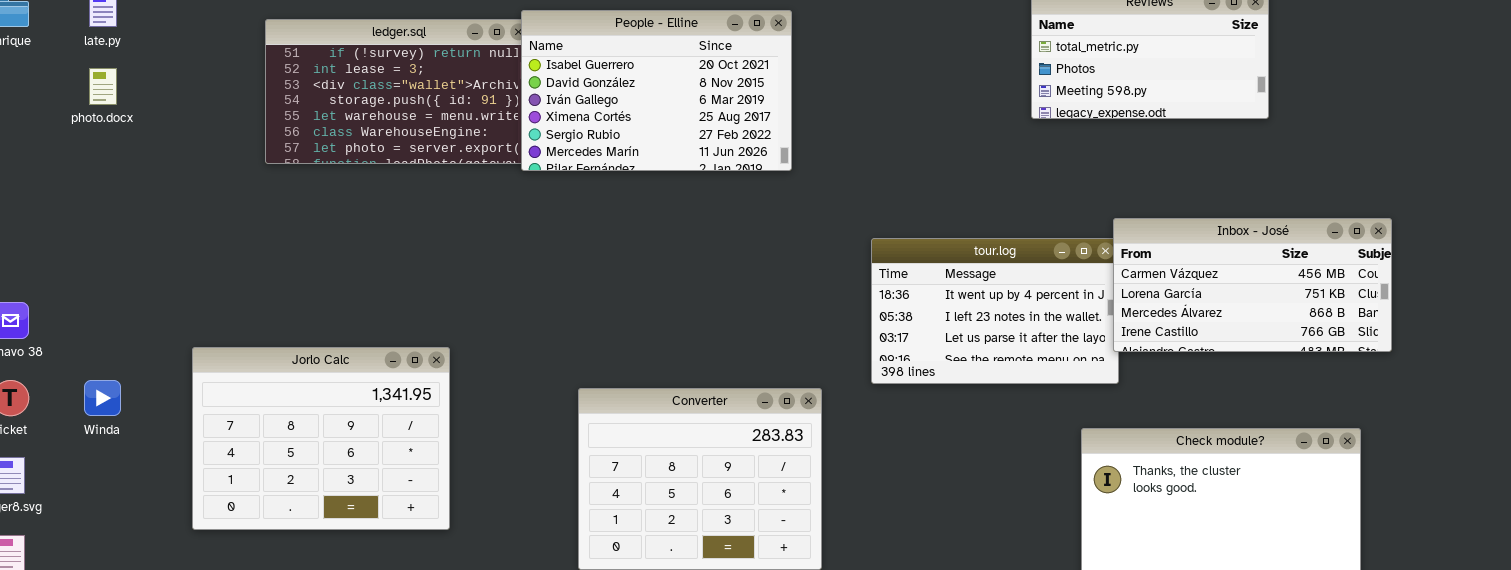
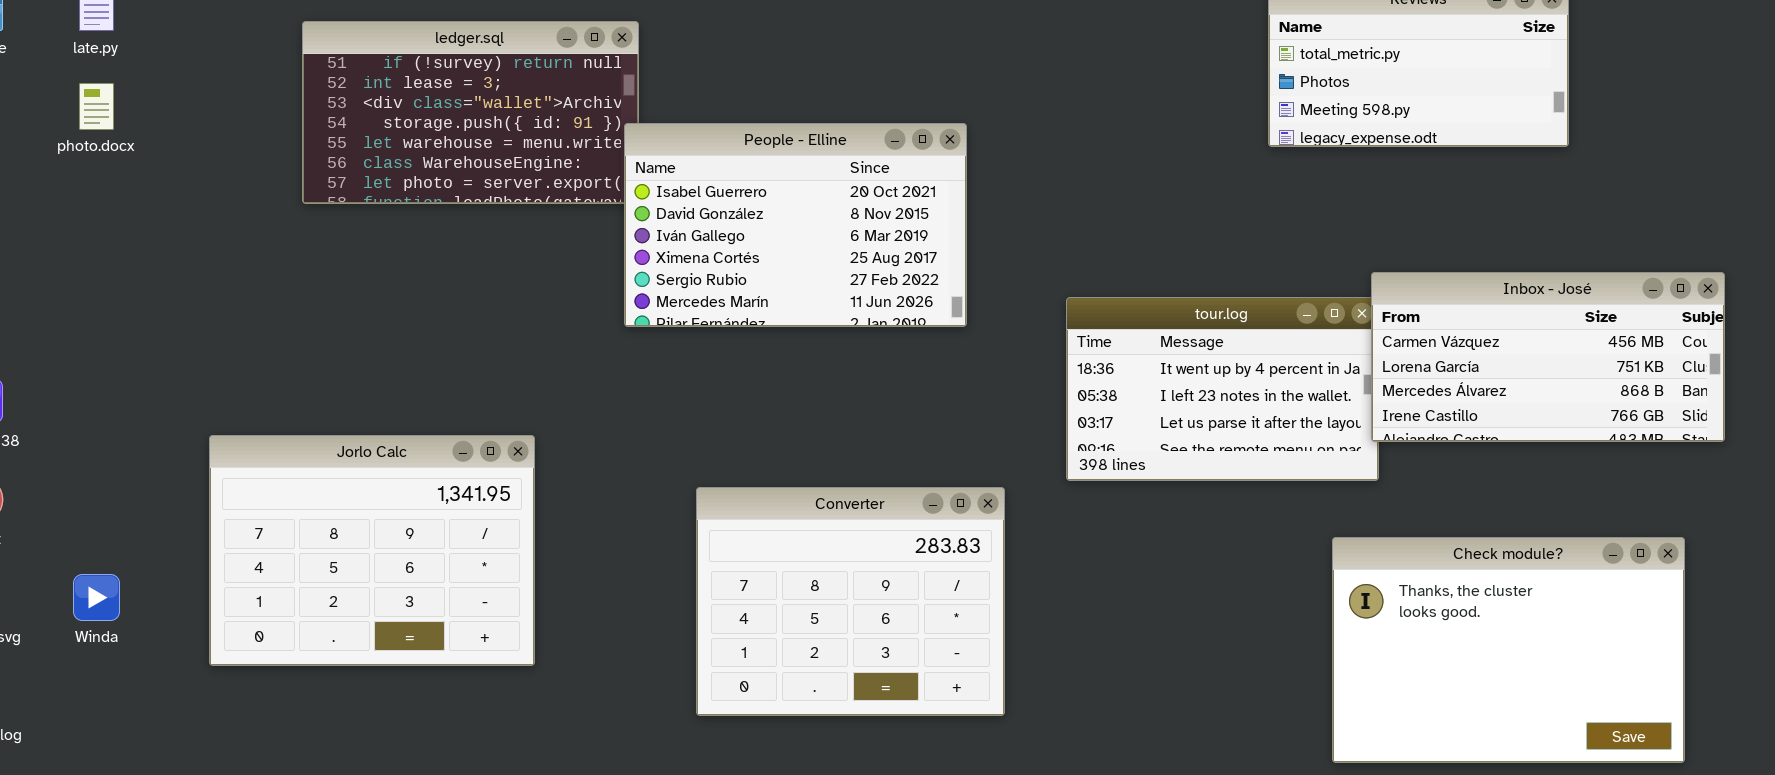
People - Elline: [521,10,792,171] -> [624,123,967,327], moved
Winda: [84,380,121,416] -> [73,574,120,621], moved

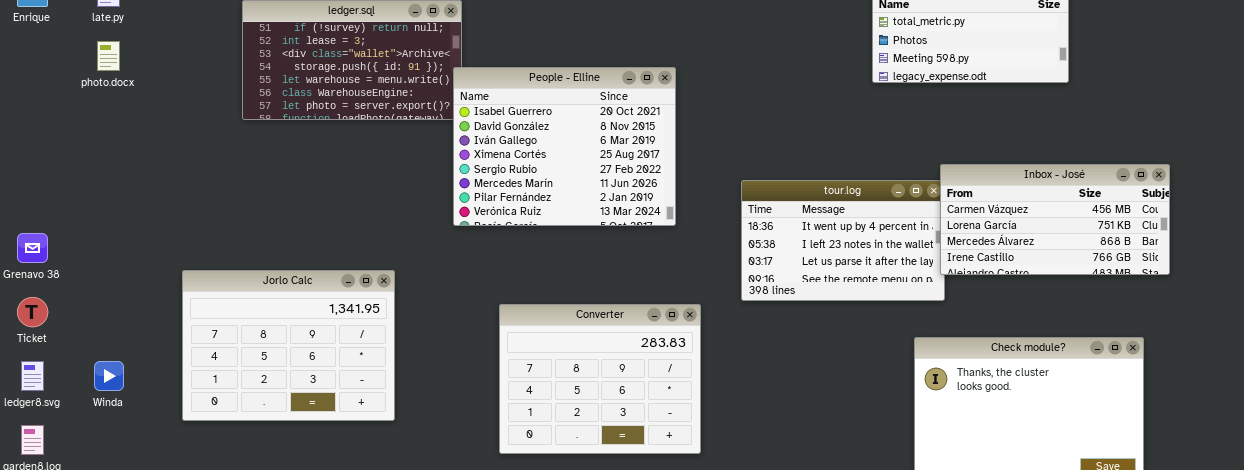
People - Elline: [624,123,967,327] -> [453,67,676,226], resized

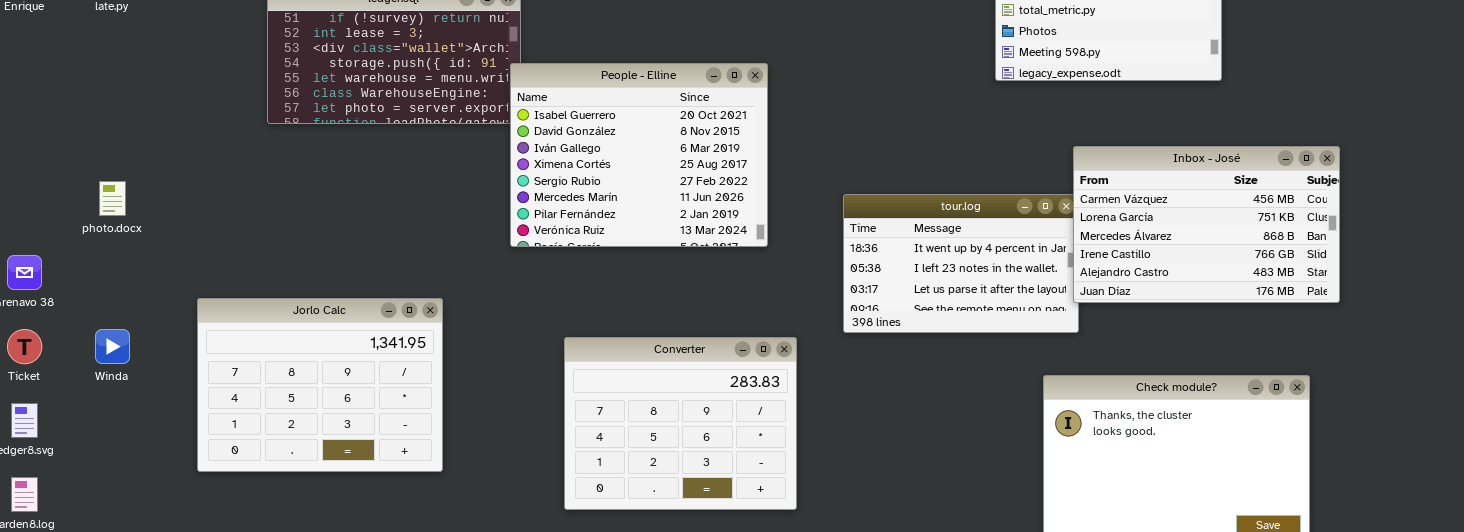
photo.docx: [97,41,120,71] -> [99,181,126,216], moved
Inbox - José: [940,164,1170,275] -> [1073,146,1340,303], resized
Winda: [94,361,124,391] -> [95,329,130,364], moved

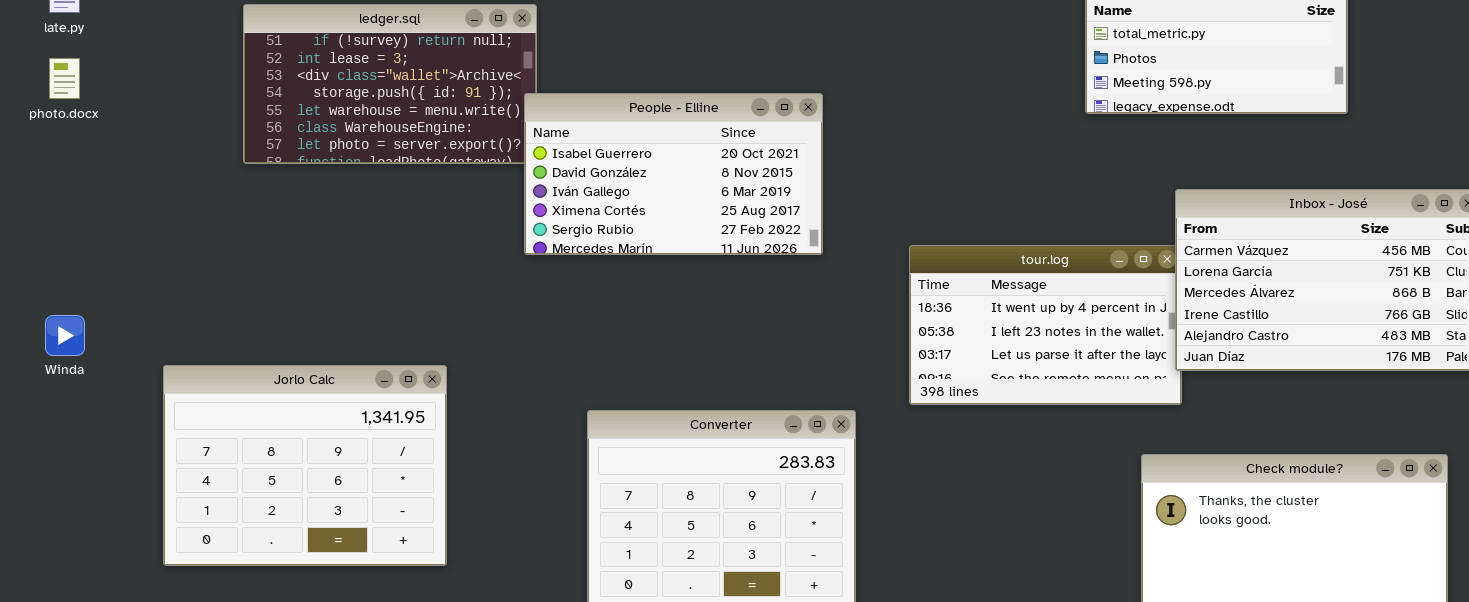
People - Elline: [510,63,768,247] -> [524,93,823,255], resized
photo.docx: [99,181,126,216] -> [49,58,80,99], moved
Winda: [95,329,130,364] -> [45,315,85,356], moved

